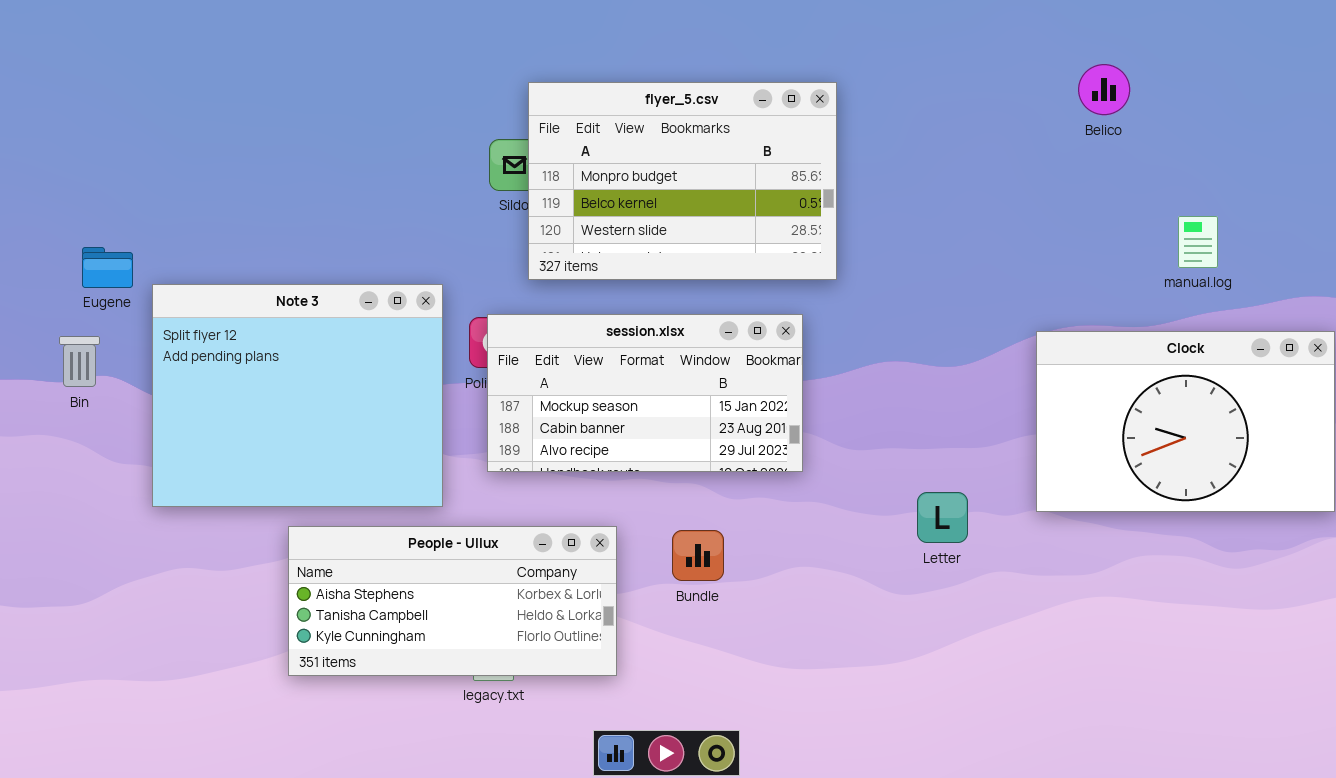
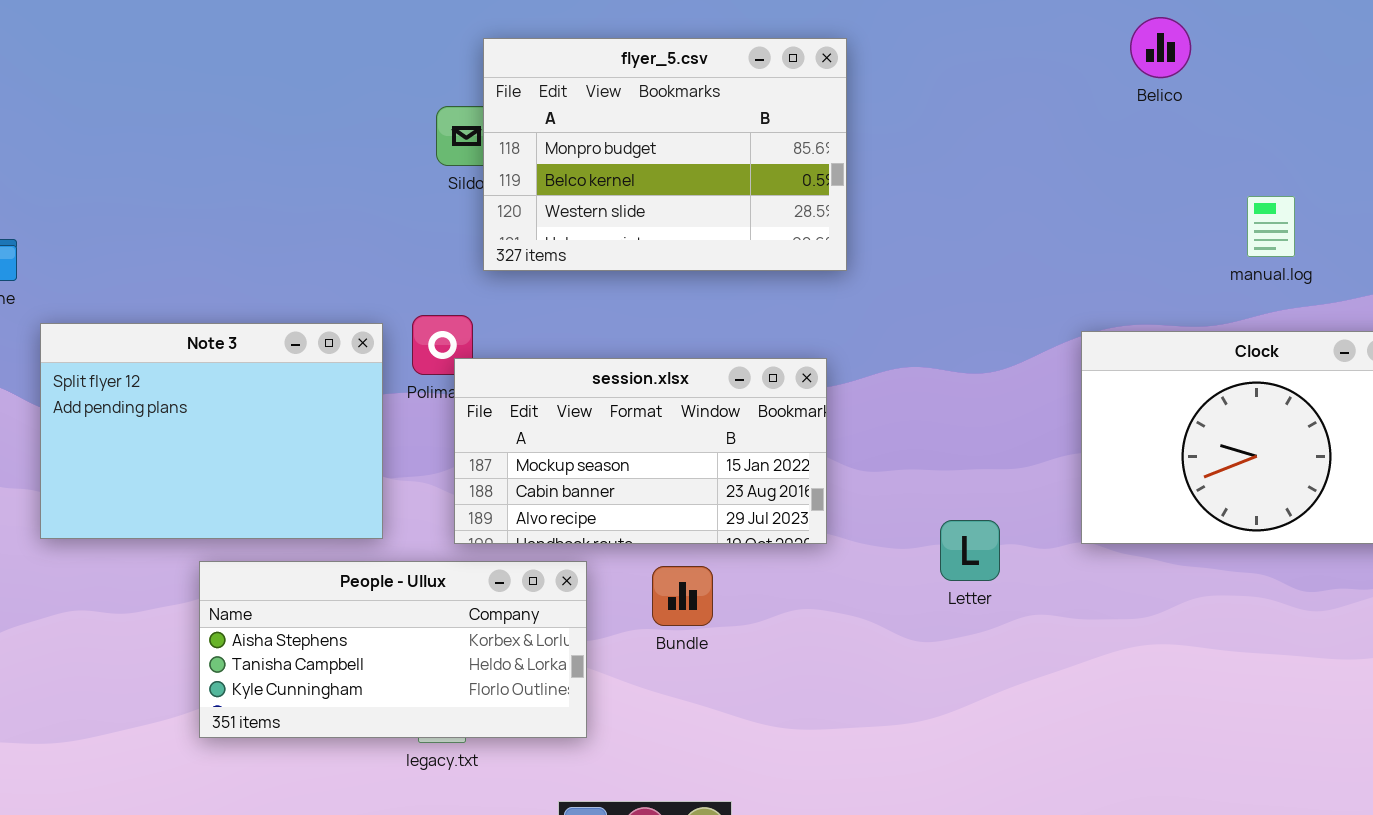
Note 3: [152,284,443,507] -> [40,323,383,539], resized
session.xlsx: [487,314,803,472] -> [454,358,827,544], moved

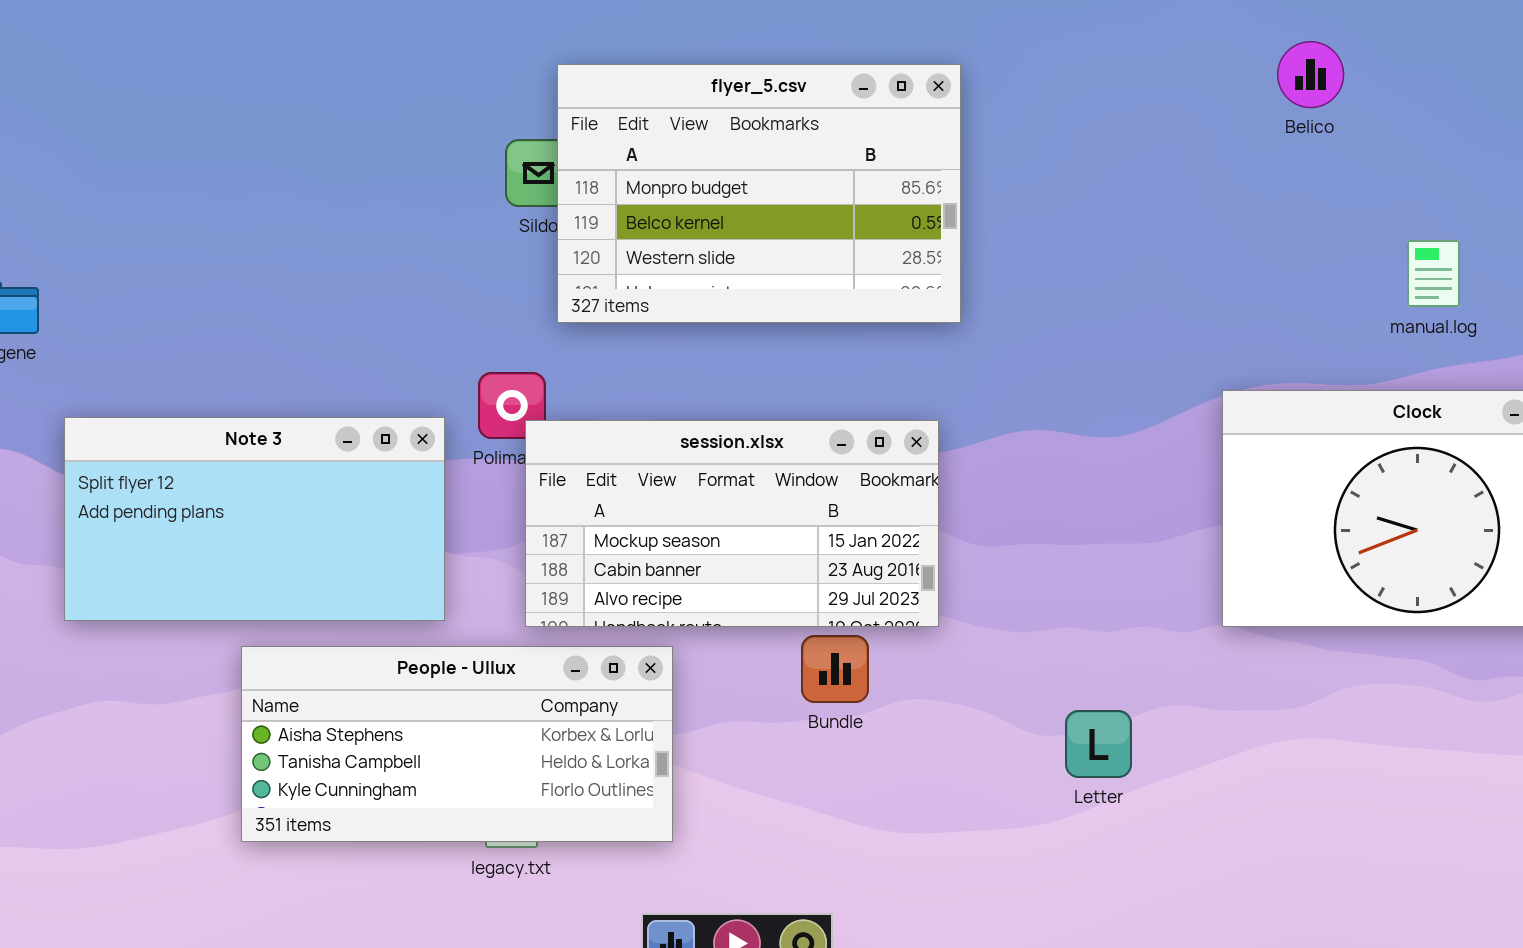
Note 3: [40,323,383,539] -> [64,417,445,621], resized
Letter: [940,520,1000,581] -> [1065,710,1132,778], moved
Bundle: [652,566,713,626] -> [801,635,869,703], moved

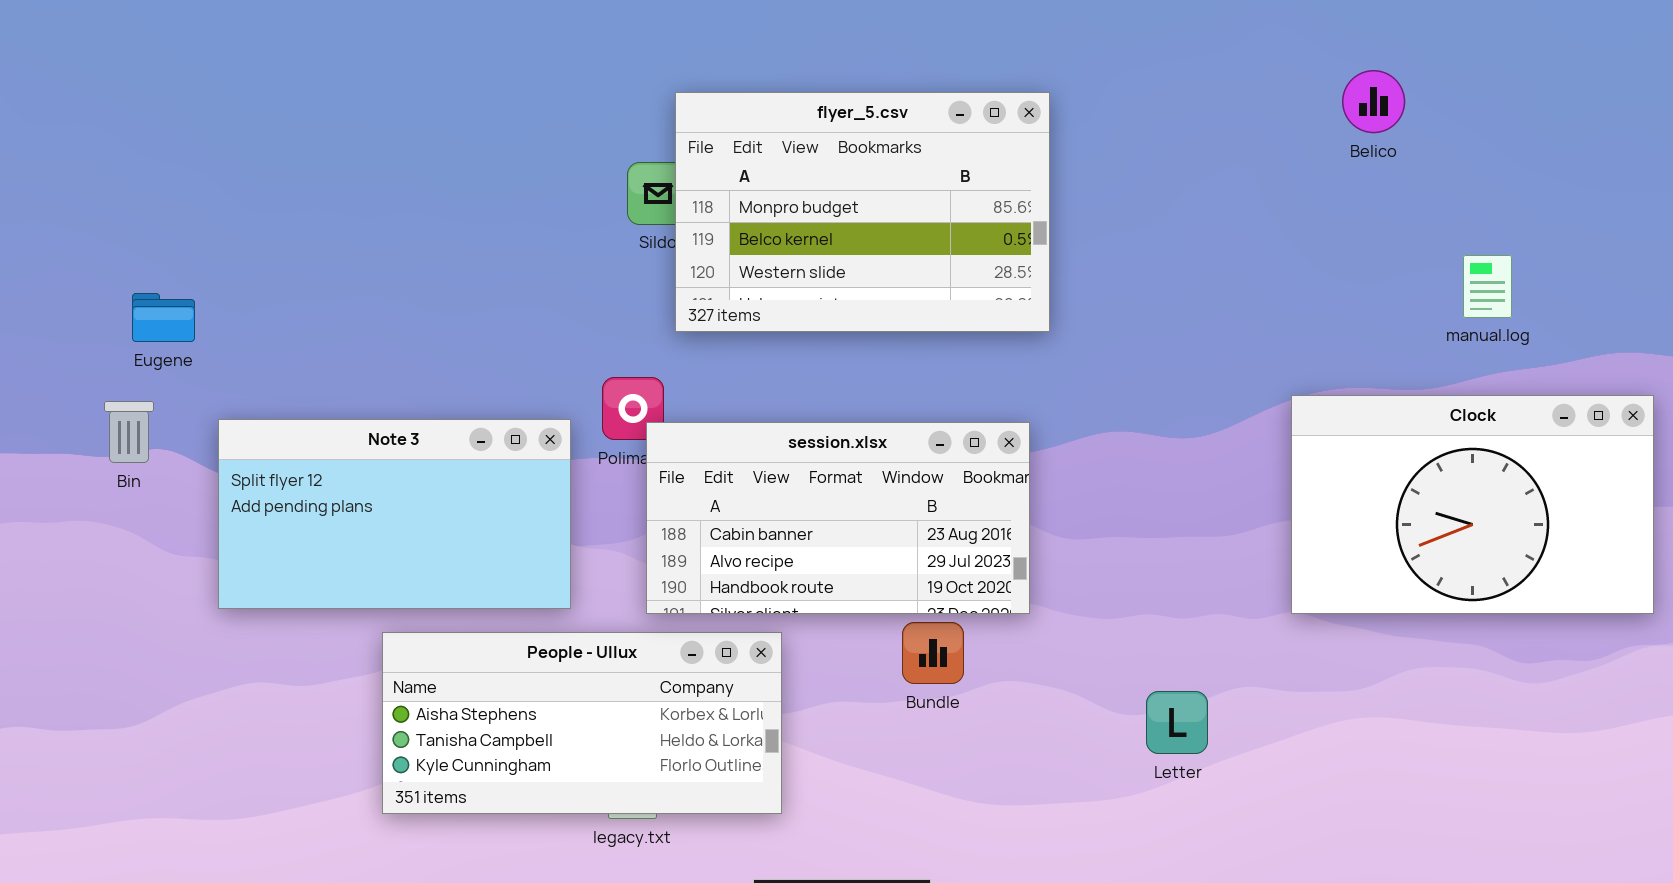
session.xlsx: [525,420,939,627] -> [646,422,1030,614], scrolled down 1 row

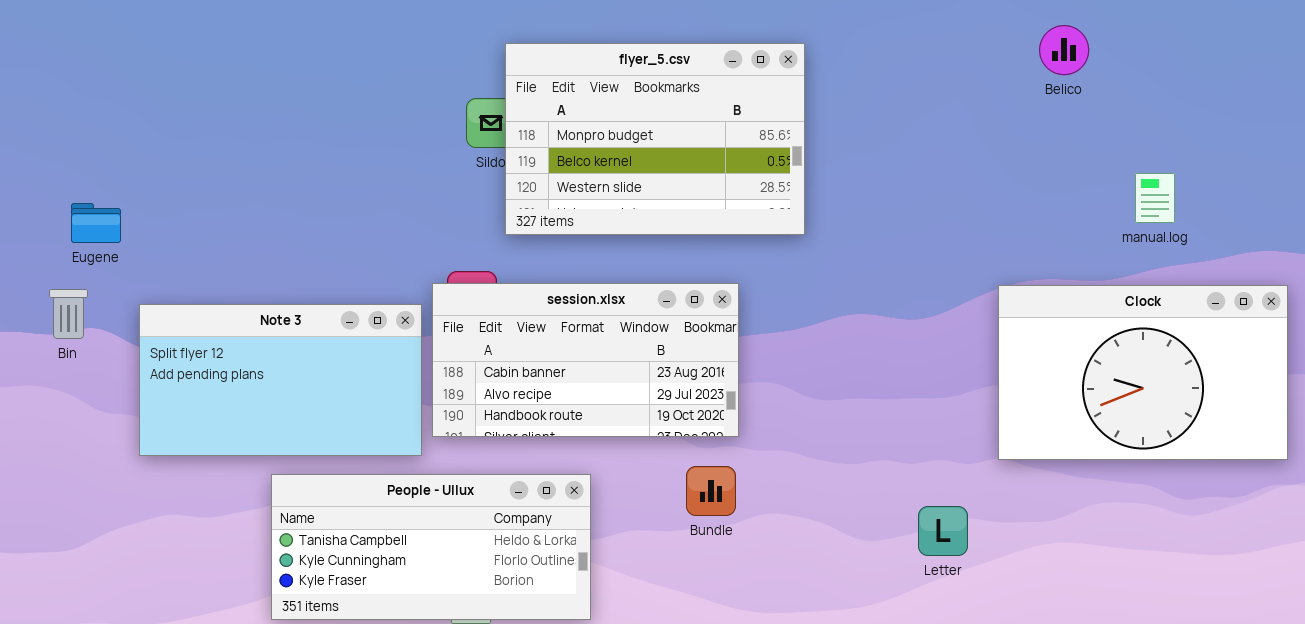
session.xlsx: [646,422,1030,614] -> [432,283,739,437], moved
People - Ullux: [382,632,782,814] -> [271,474,591,620], scrolled down 1 row
Letter: [1146,691,1208,754] -> [918,506,968,556], moved

